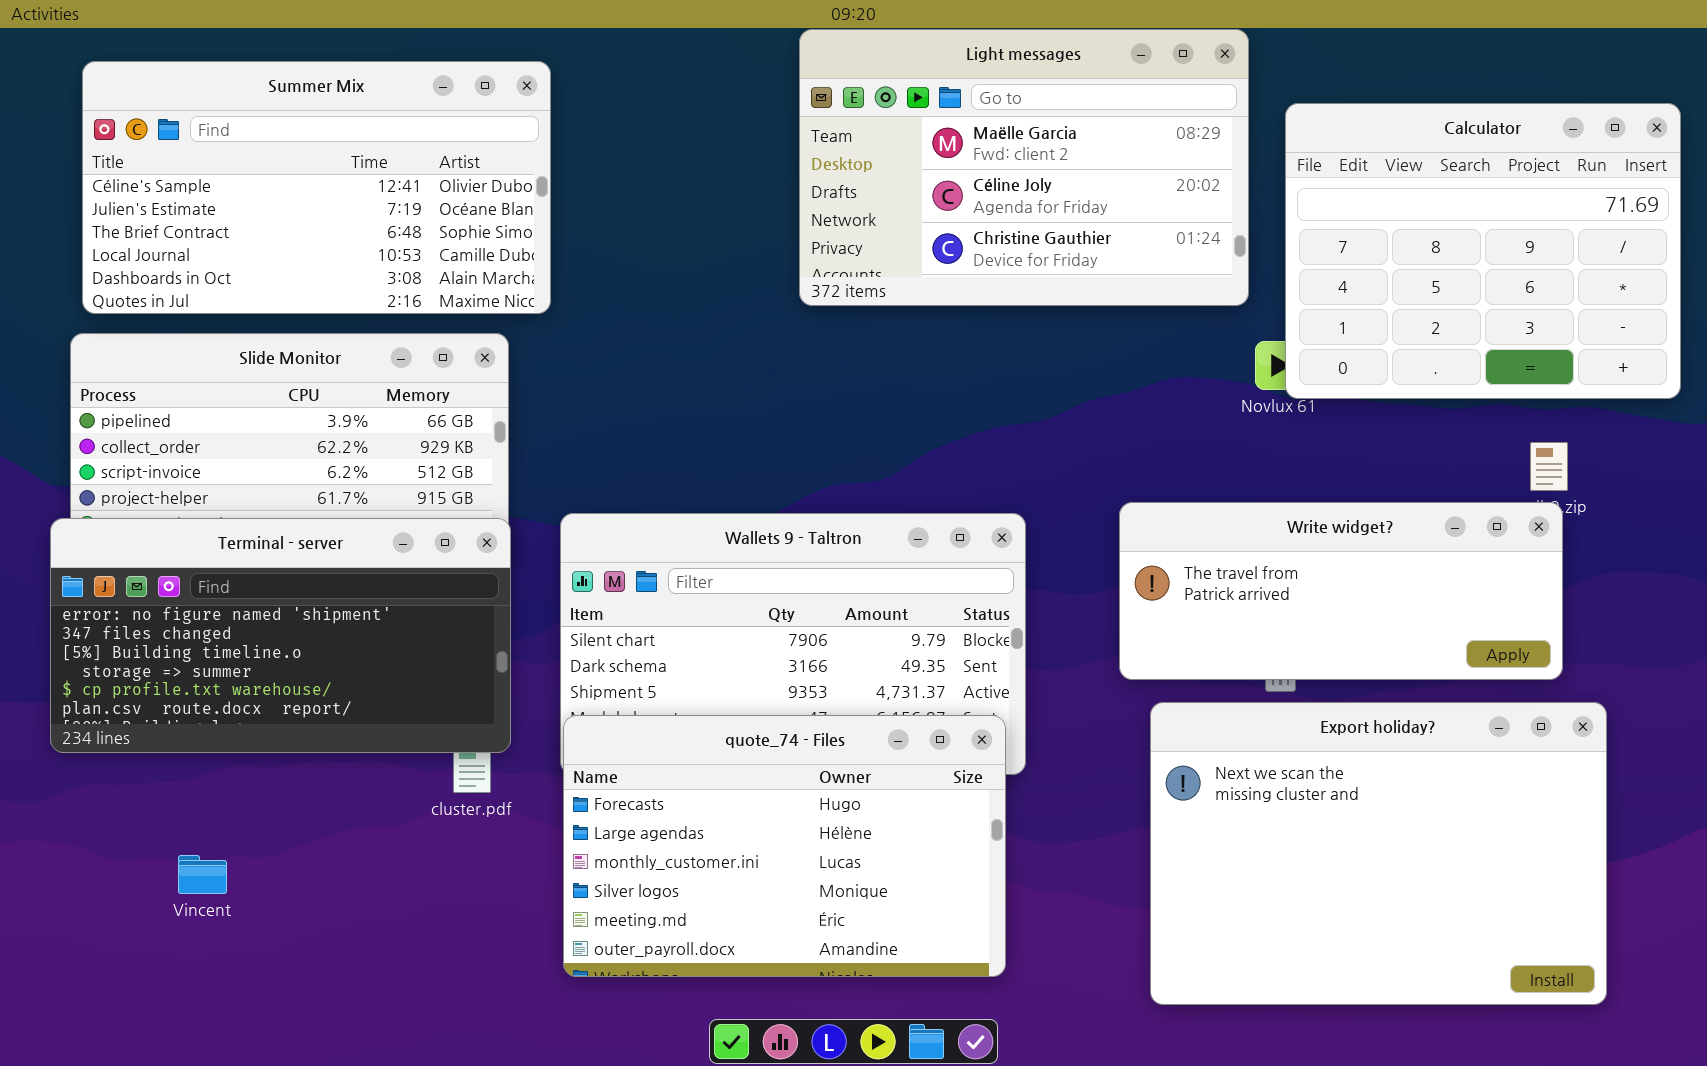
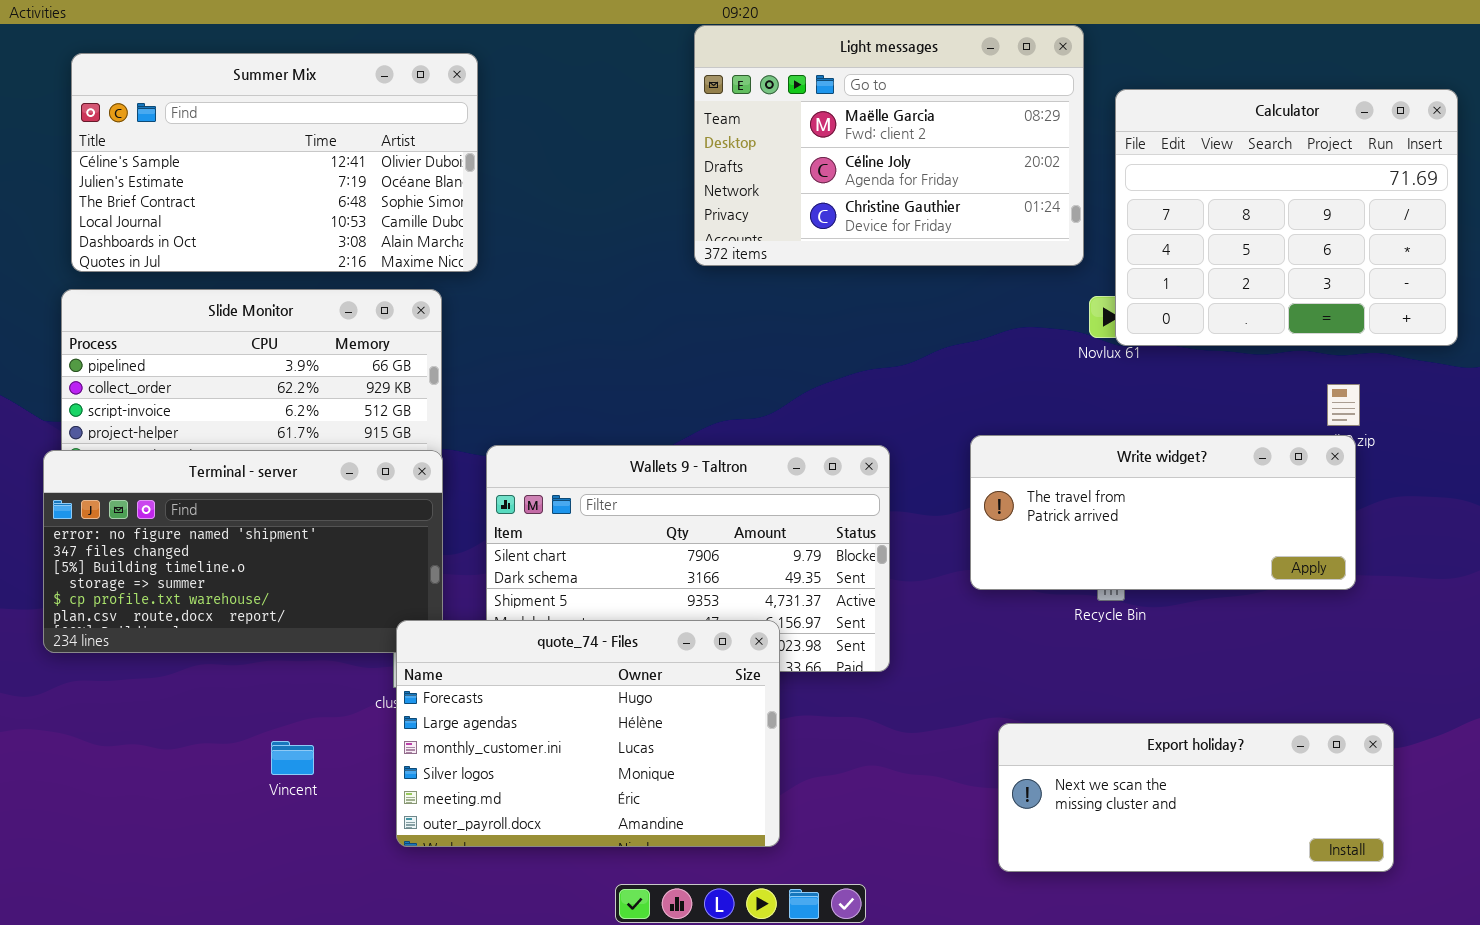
Export holiday?: [1150,702,1607,1005] -> [998,723,1394,872], resized
quote_74 - Files: [563,715,1006,977] -> [396,620,780,847], moved
Vincent: [178,855,227,894] -> [271,741,314,775], moved

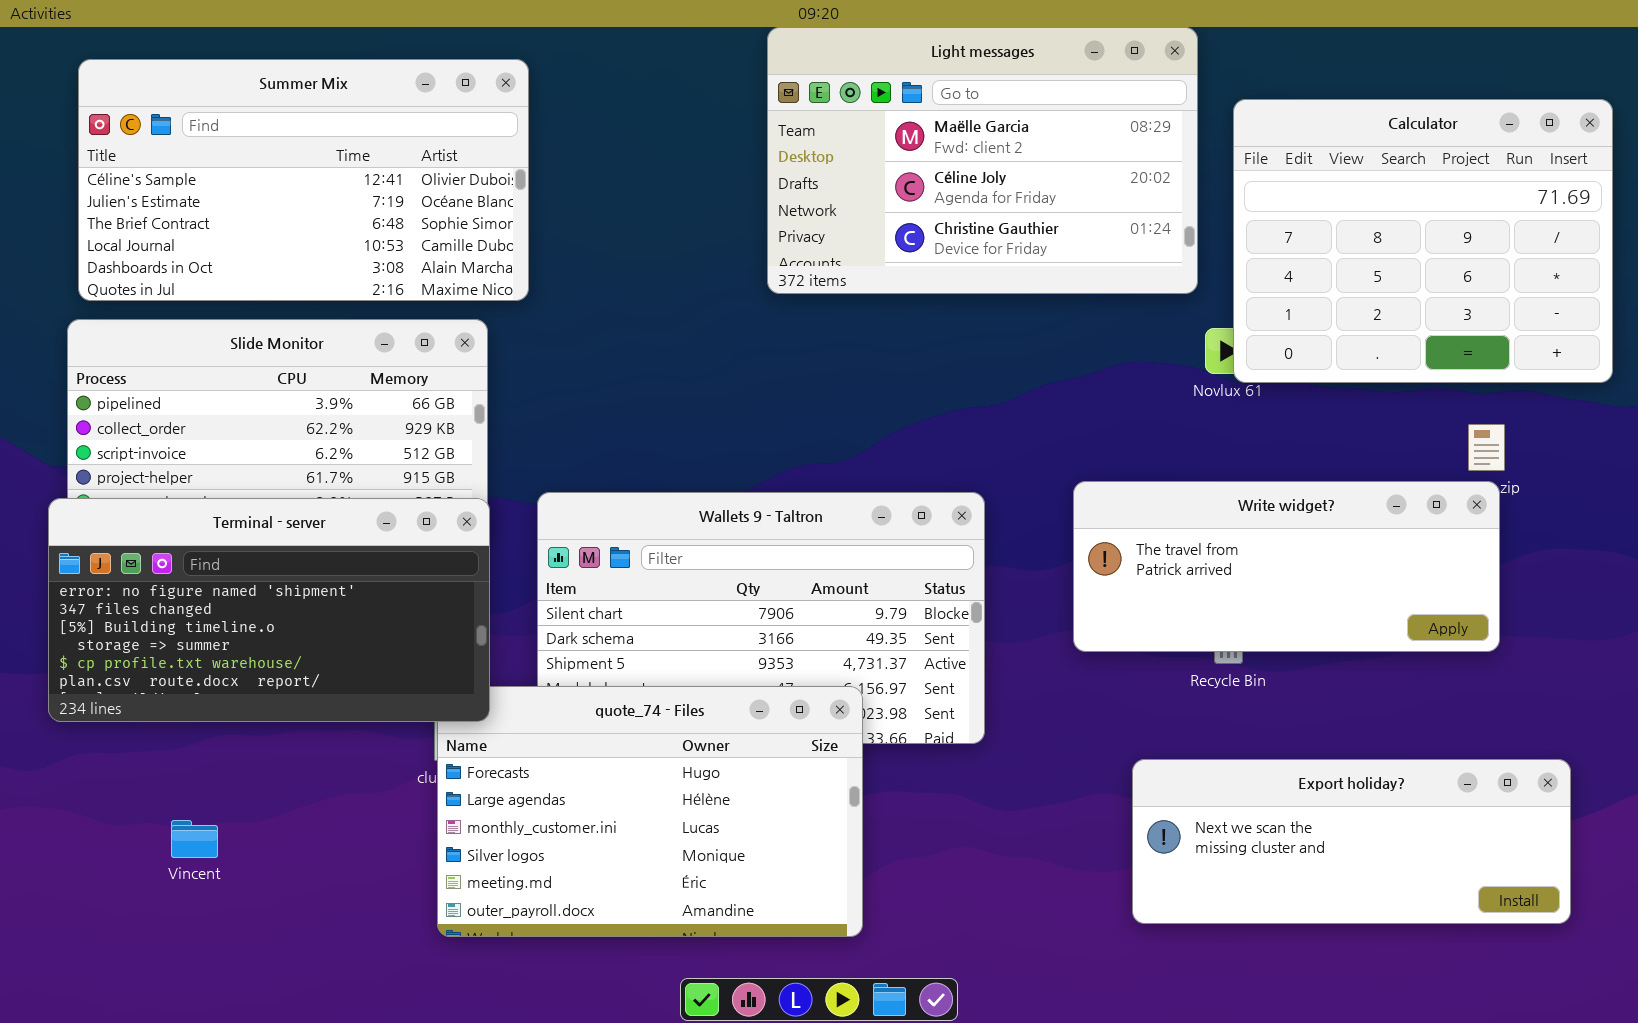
Terminal - server: [43,450,443,653] -> [48,498,490,722], raised
Export holiday?: [998,723,1394,872] -> [1132,759,1571,924], moved
Vincent: [271,741,314,775] -> [171,820,218,858], moved

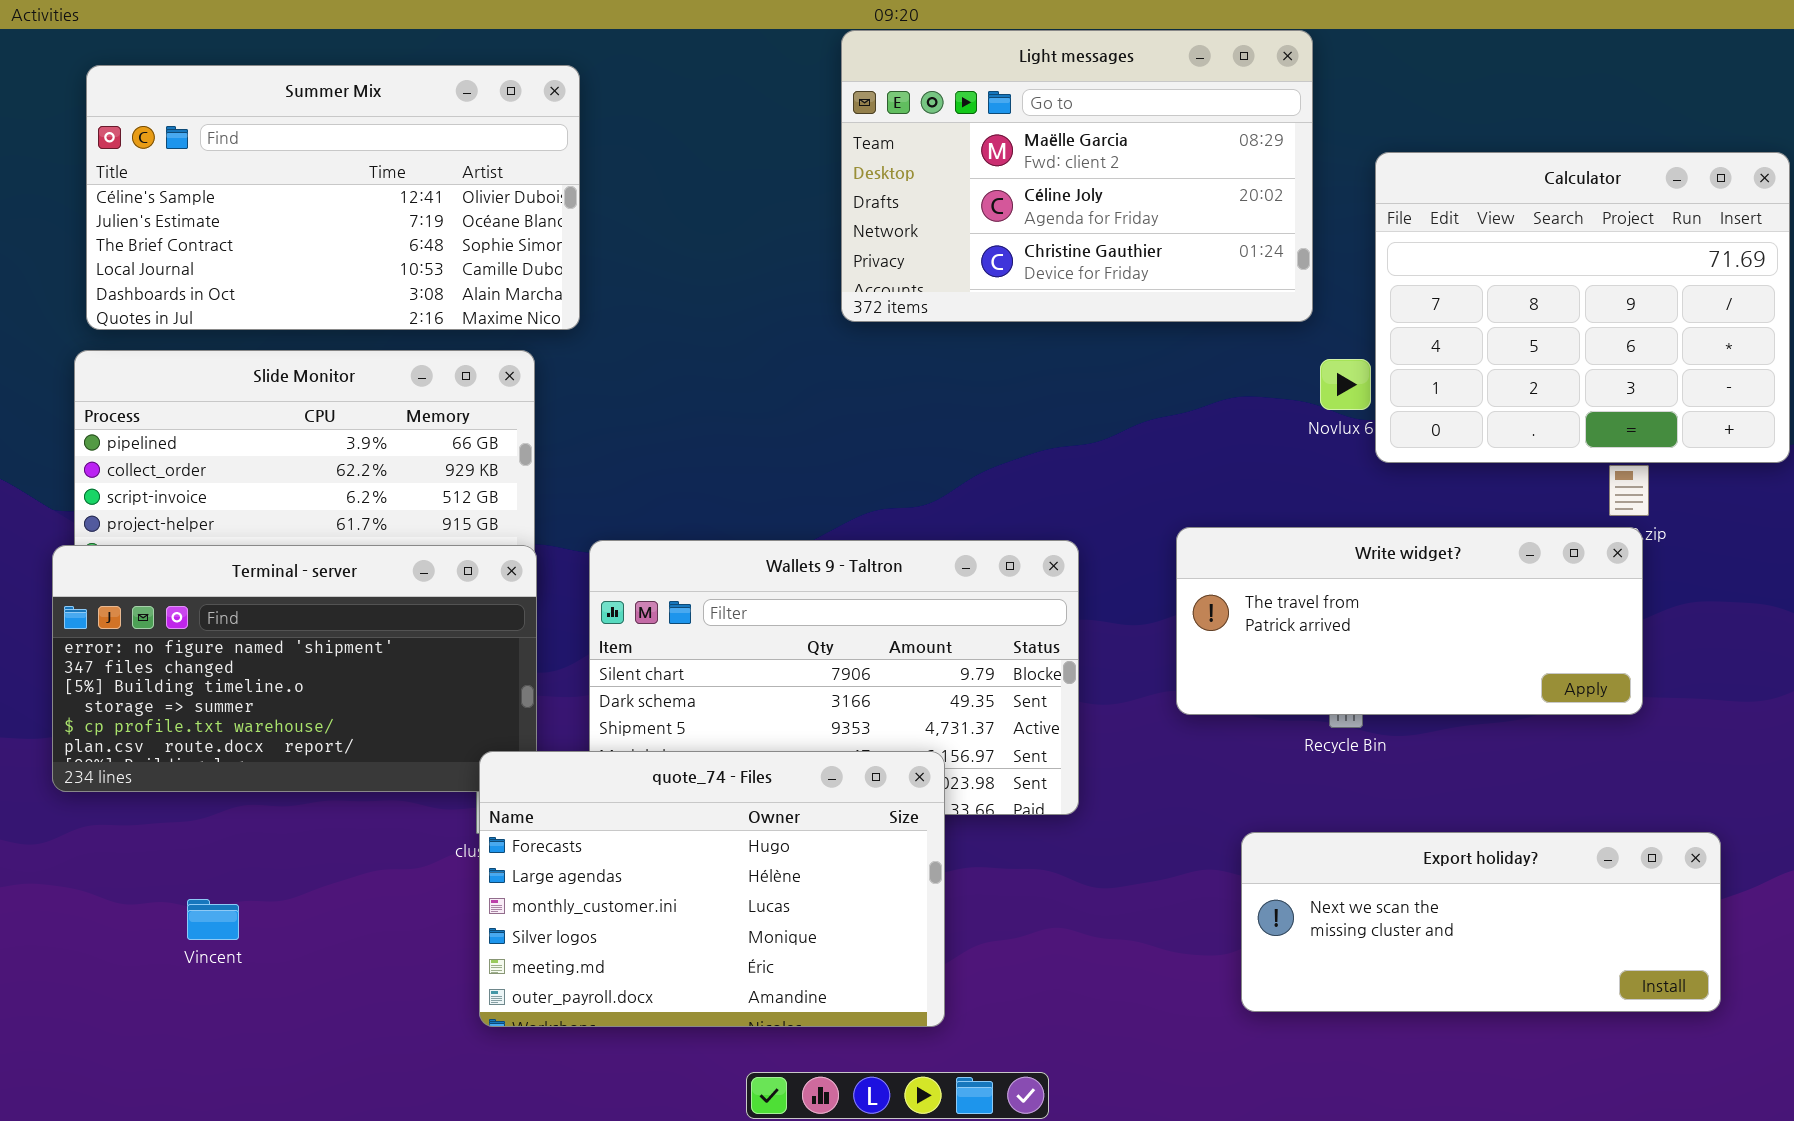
Calculator: [1233,99,1613,383] -> [1375,152,1790,463], moved
quote_74 - Files: [437,686,863,937] -> [479,751,945,1027], raised

